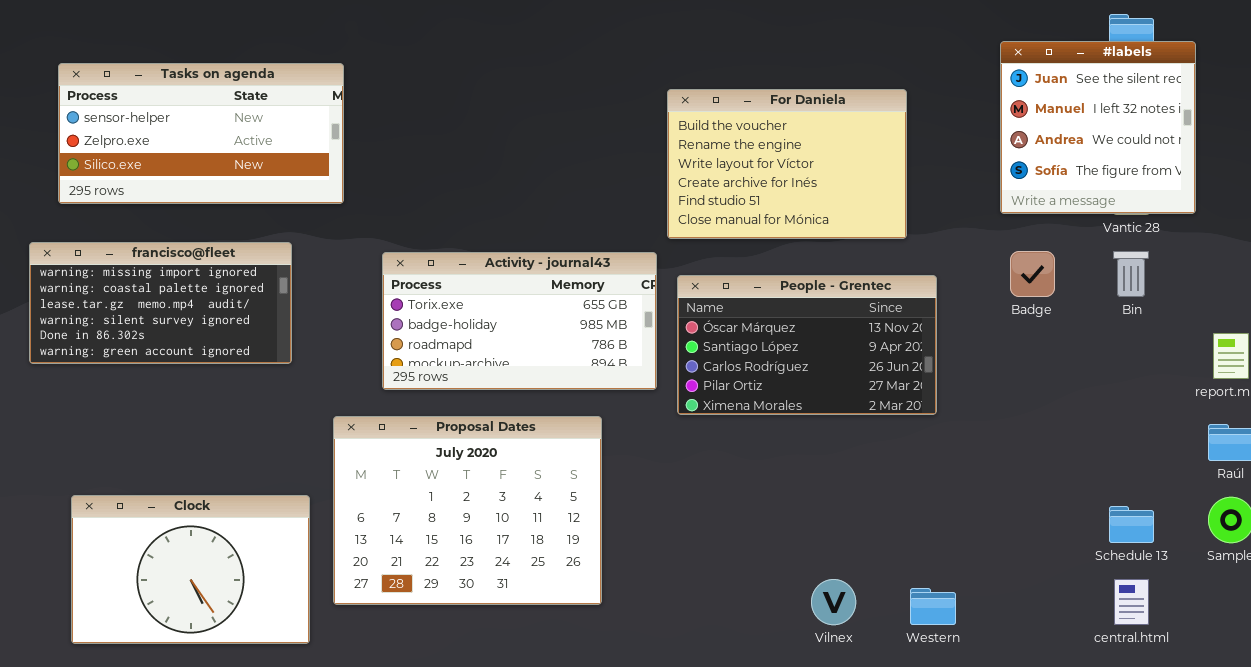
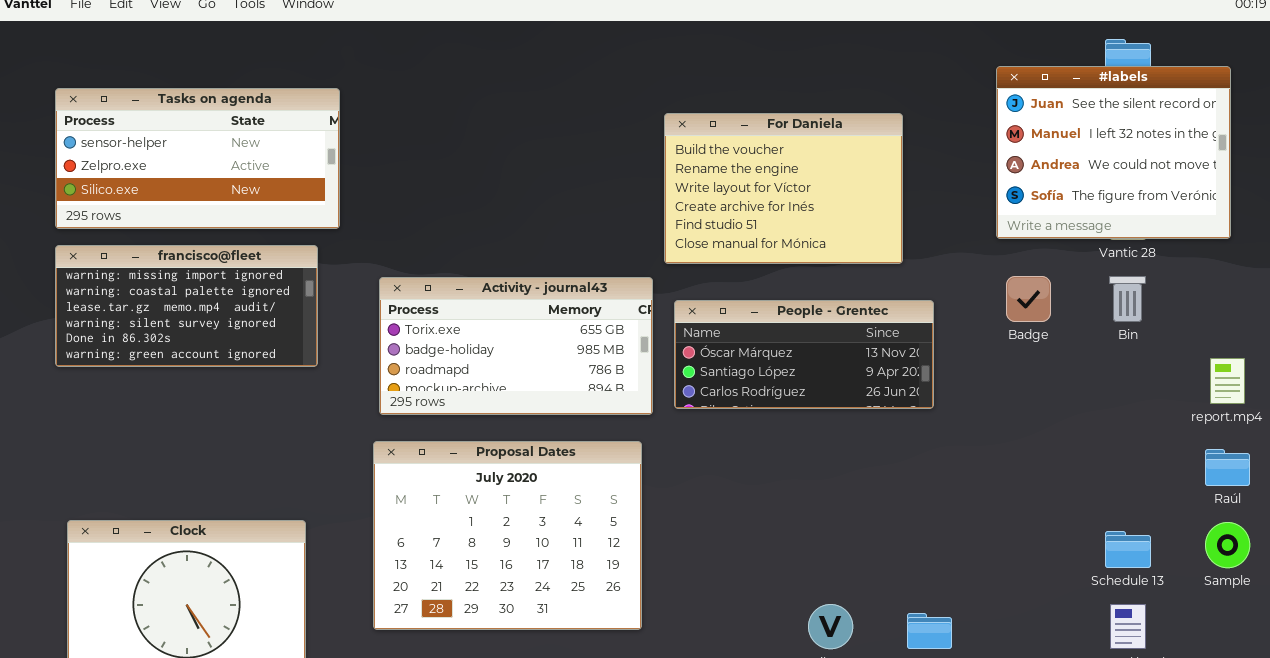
#labels: [1000,41,1196,214] -> [996,66,1231,239], resized
francisco@fleet: [29,242,292,364] -> [55,245,318,367], moved
People - Grentec: [677,275,937,415] -> [674,300,934,409], resized
Proposal Dates: [333,416,602,605] -> [373,441,642,630], moved

